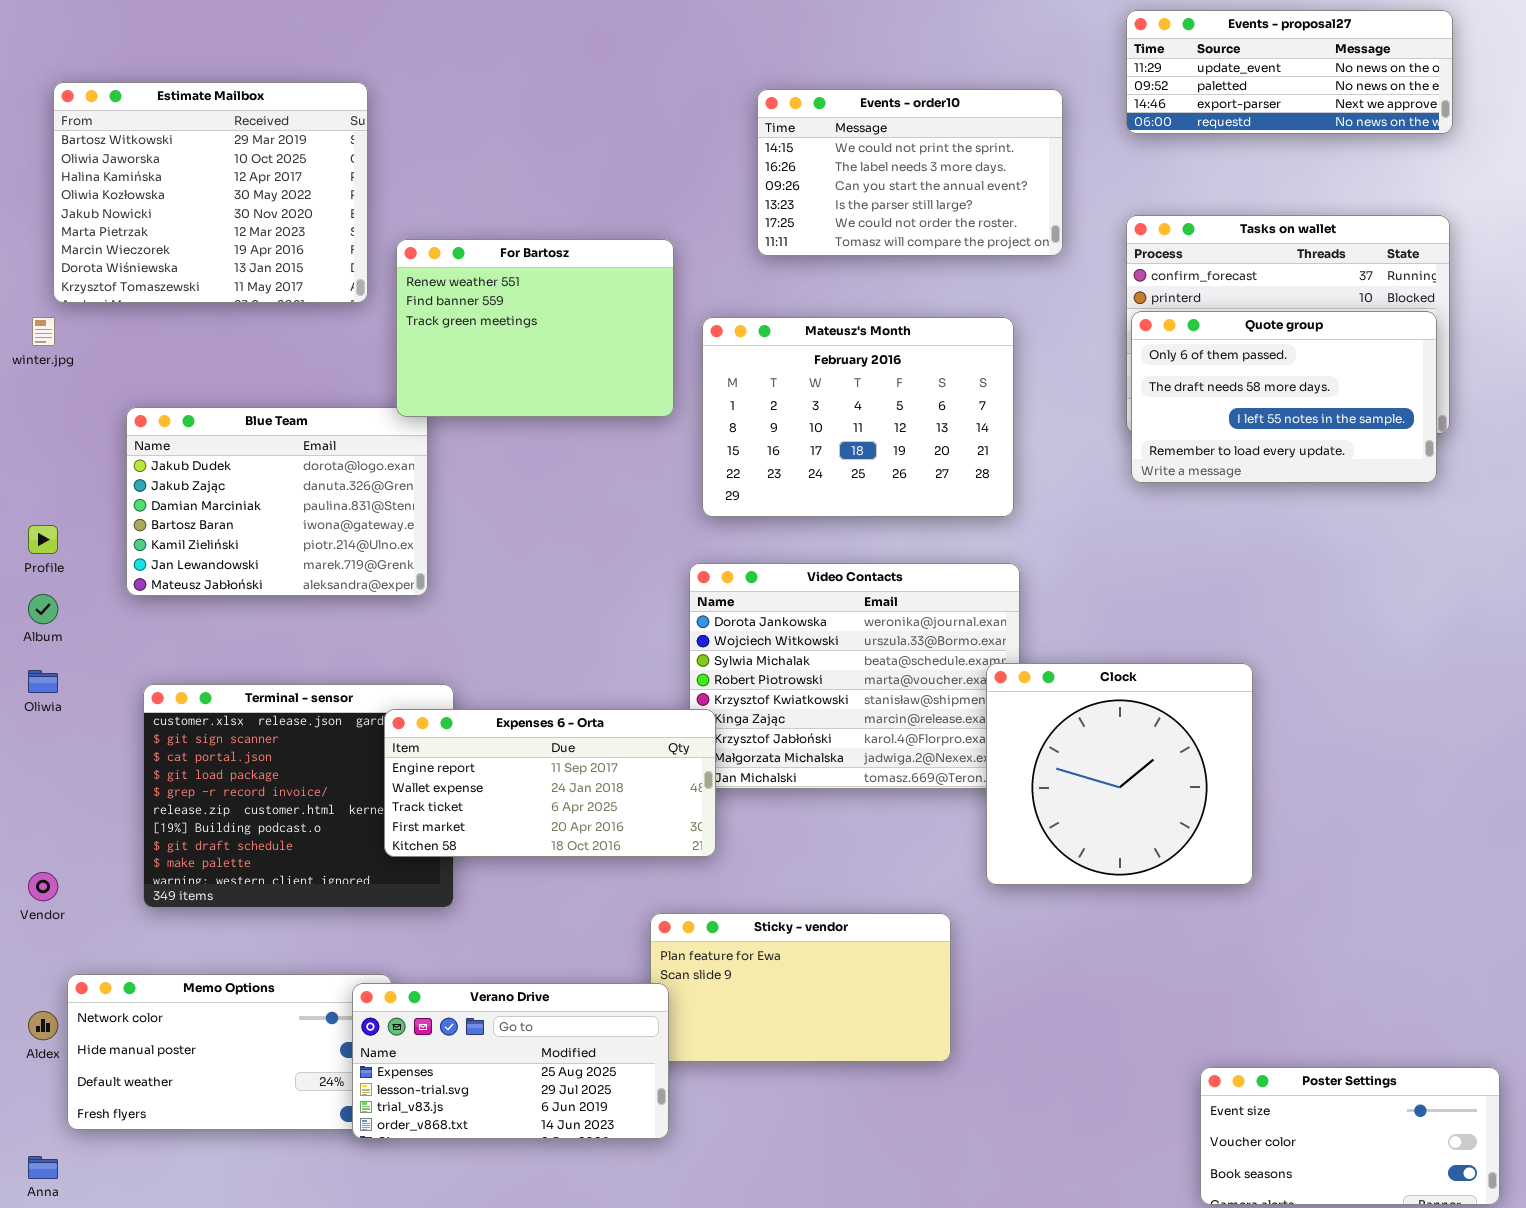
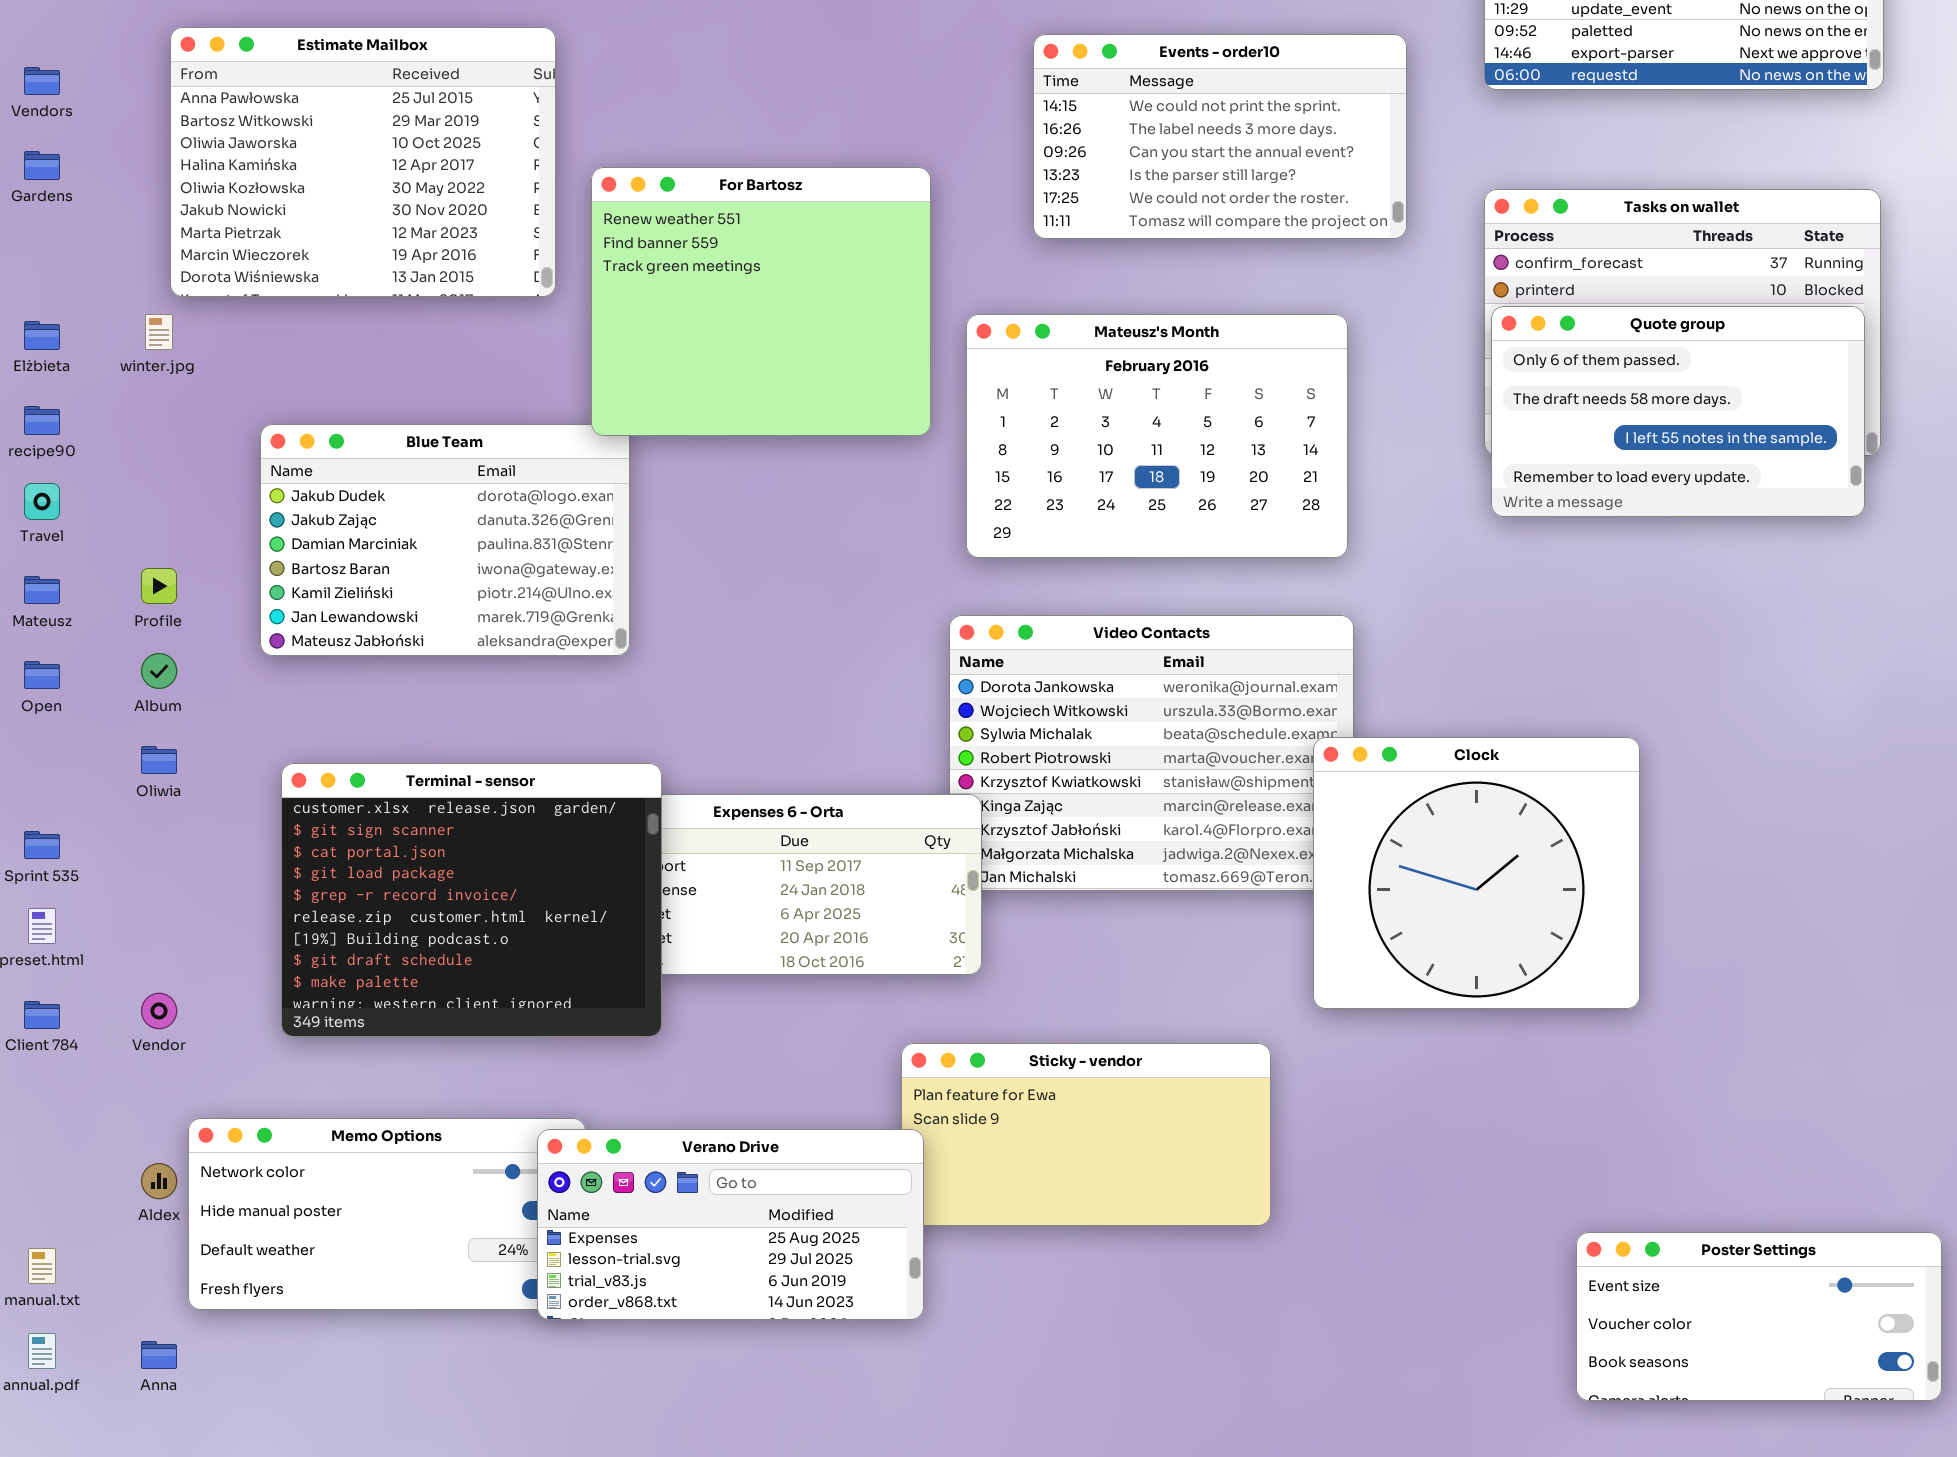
Estimate Mailbox: [53,82,368,303] -> [170,27,556,297], scrolled up 1 row
For Bartosz: [396,239,674,417] -> [591,167,931,436], resized
Terminal - sensor: [143,684,454,908] -> [281,763,662,1037], raised

